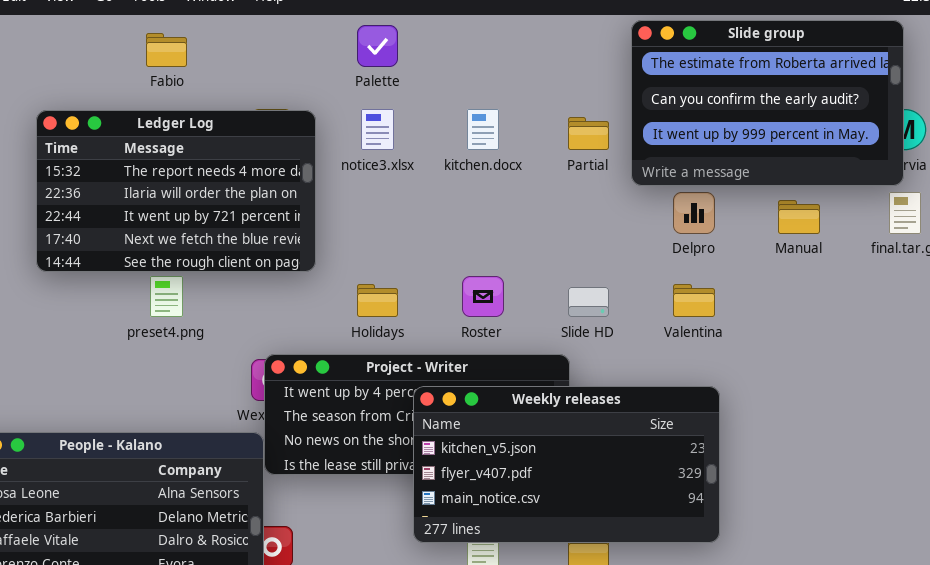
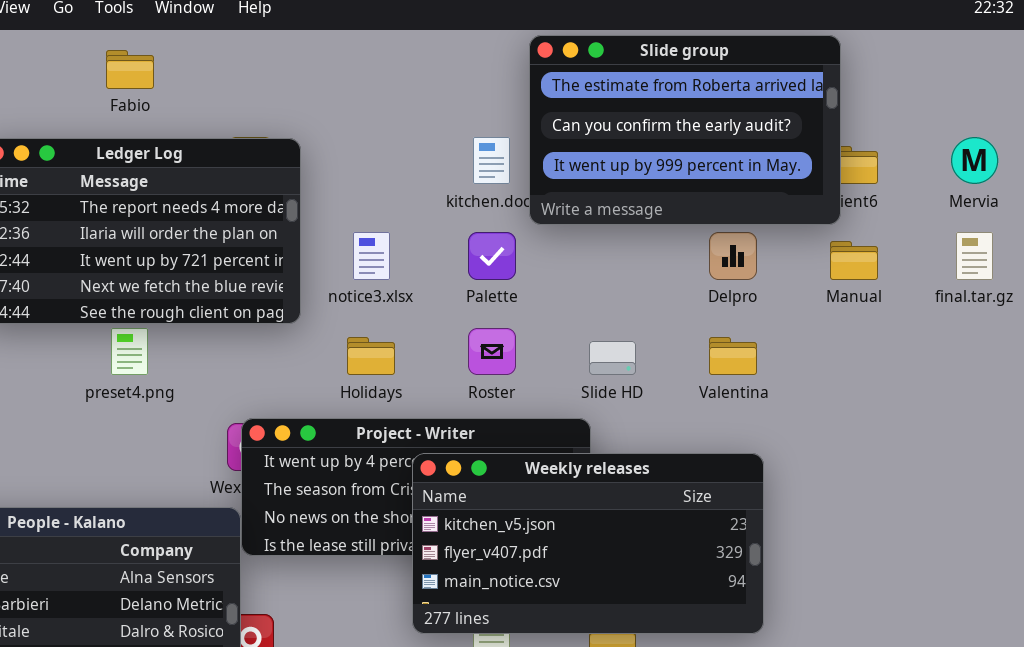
Slide group: [631,20,904,186] -> [529,35,841,225], moved
Palette: [357,25,398,67] -> [468,232,516,280], moved
notice3.xlsx: [361,109,394,150] -> [353,232,390,280], moved

